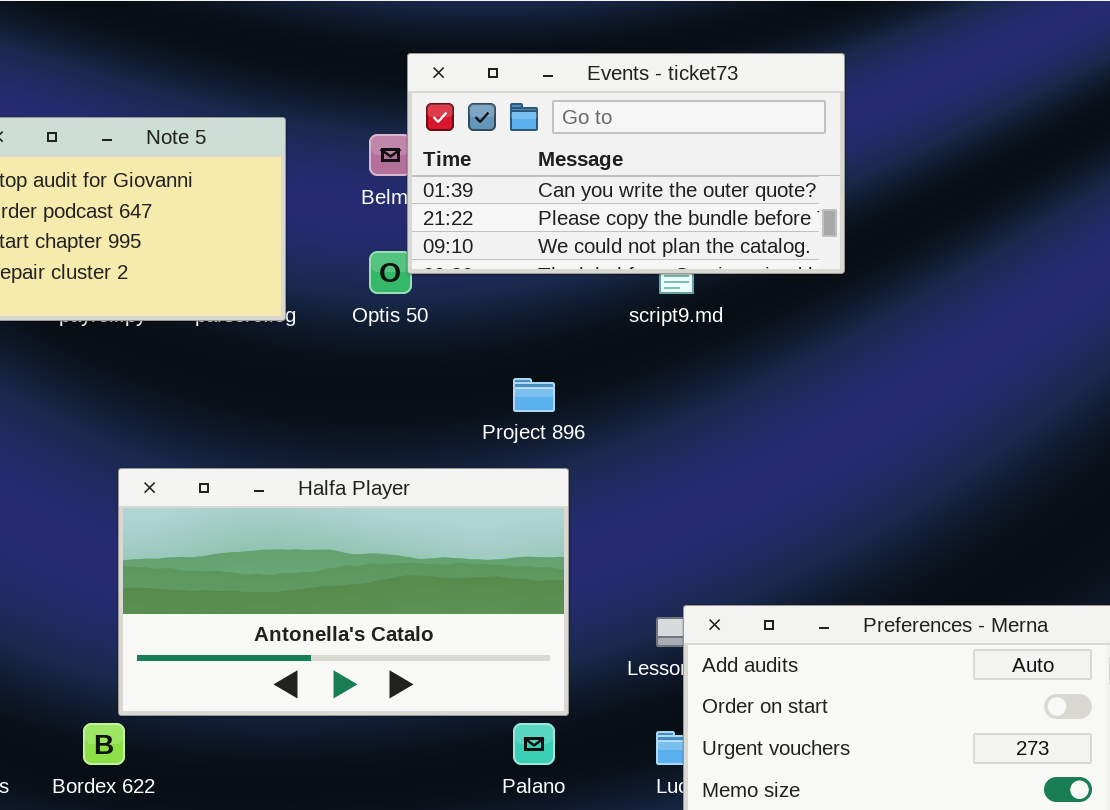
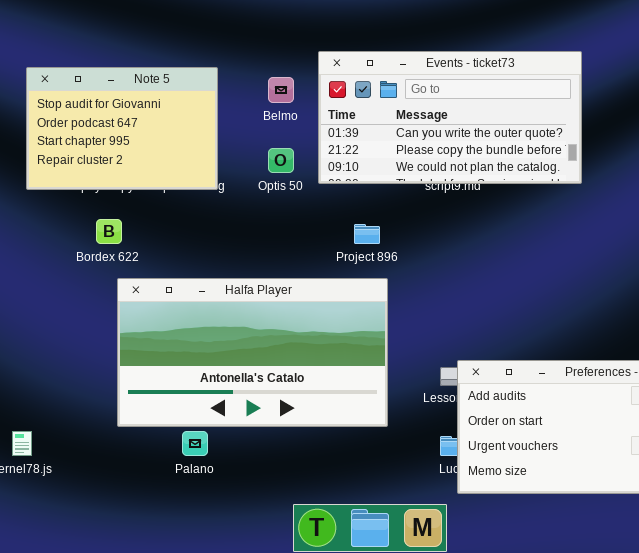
Events - ticket73: [407,53,845,274] -> [318,51,582,184], moved
Bordex 622: [83,723,125,765] -> [96,219,122,244], moved
Palano: [513,723,555,765] -> [182,431,208,456], moved

